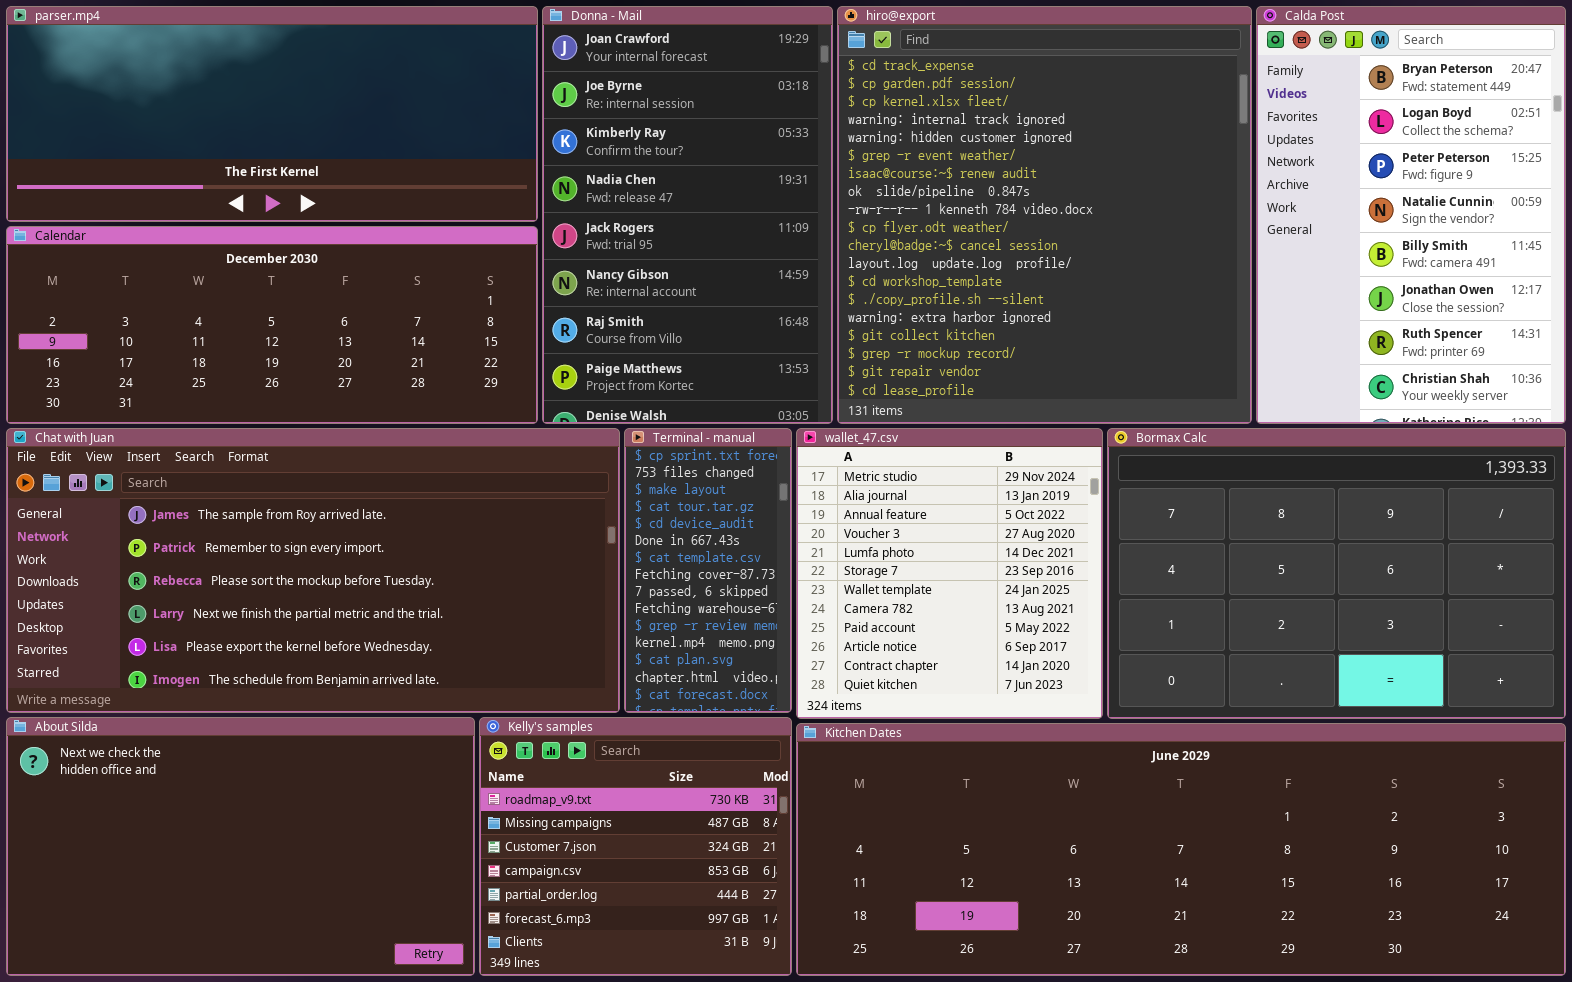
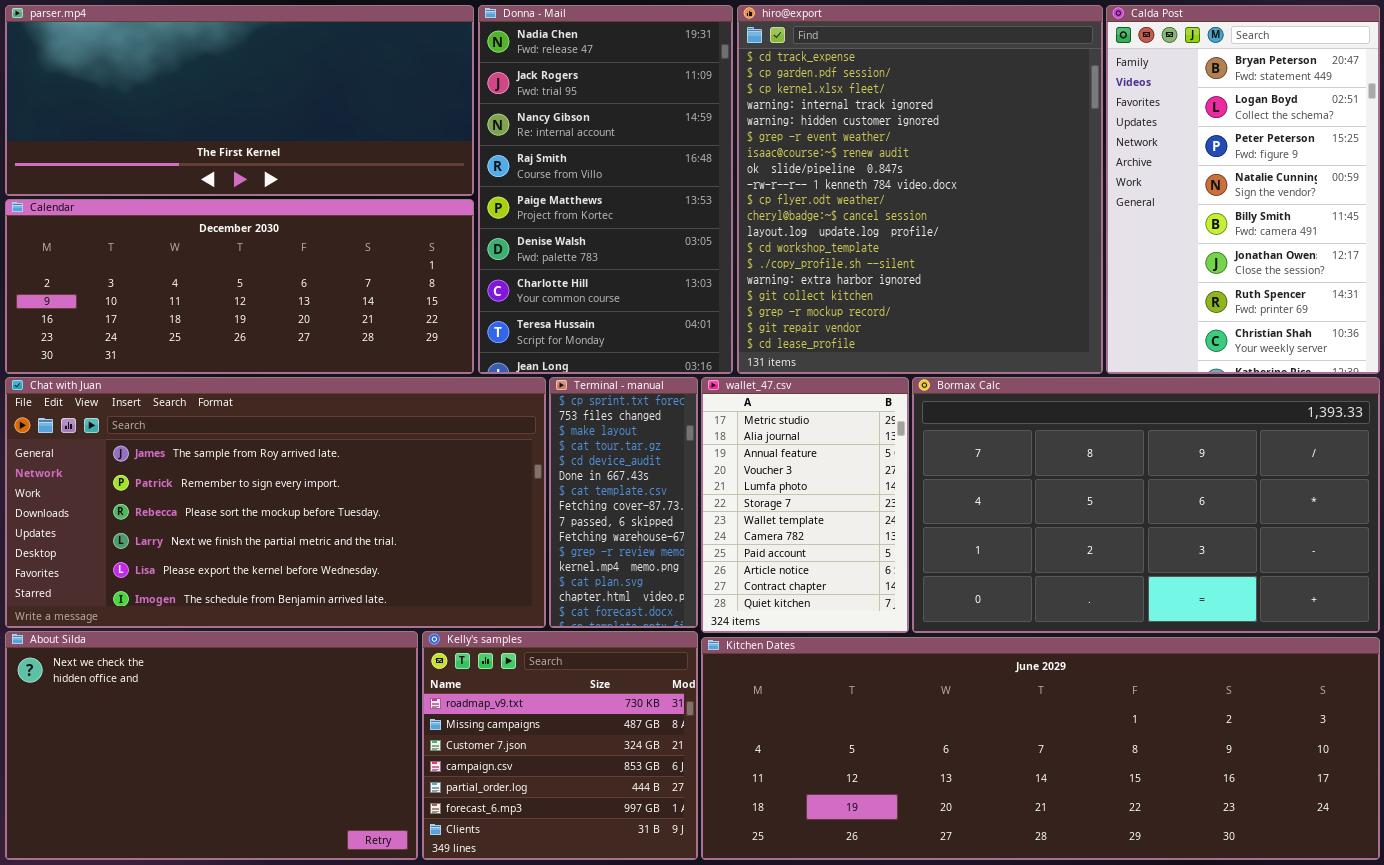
Donna - Mail: [542,6,833,424] -> [478,5,733,374], scrolled down 3 rows
wallet_47.csv: [796,428,1103,719] -> [701,377,909,633], resized
Bormax Calc: [1107,428,1566,719] -> [912,377,1380,633], resized

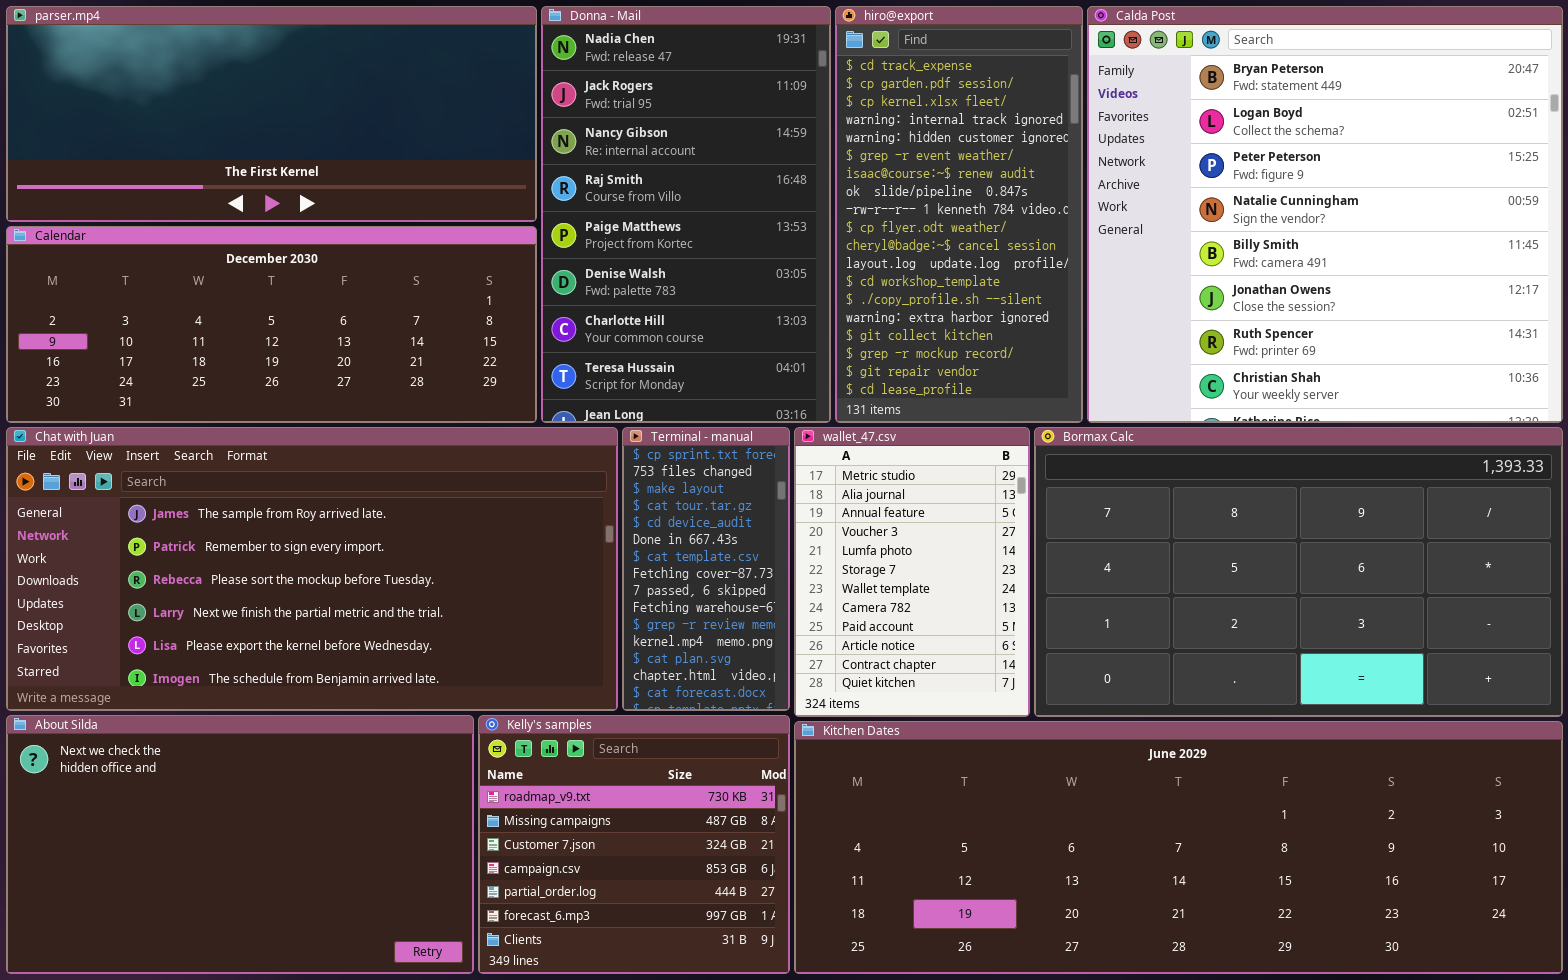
hiro@export: [737,5,1103,374] -> [835,6,1083,423], resized
Calda Post: [1106,5,1380,374] -> [1087,6,1563,423], resized

